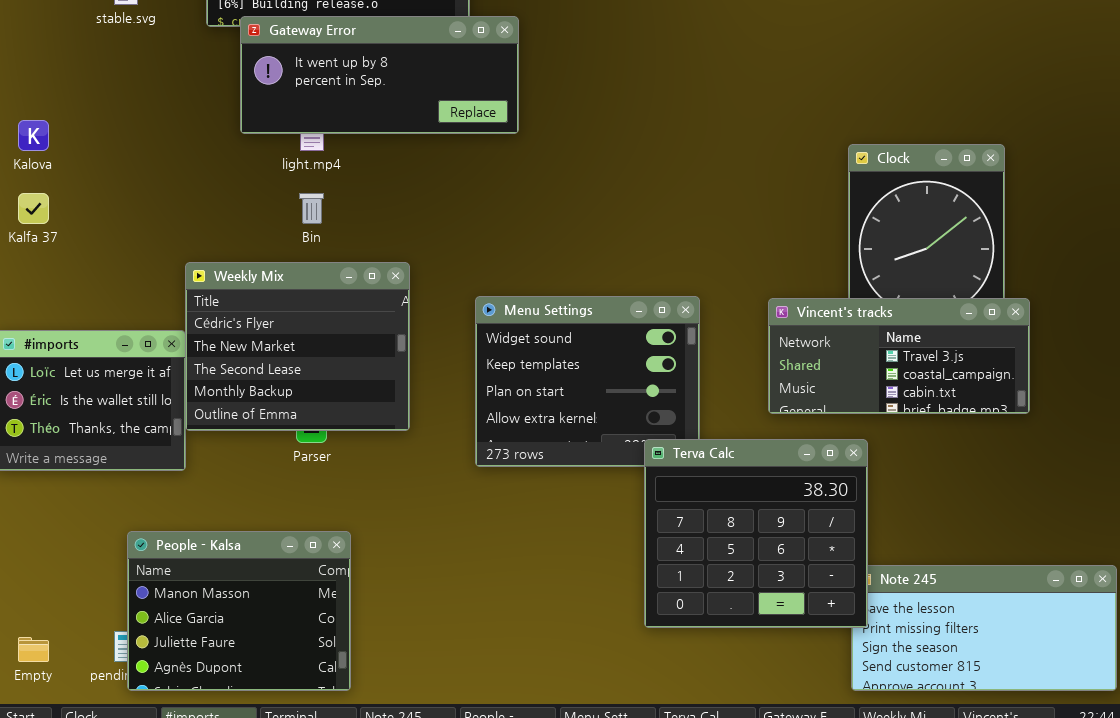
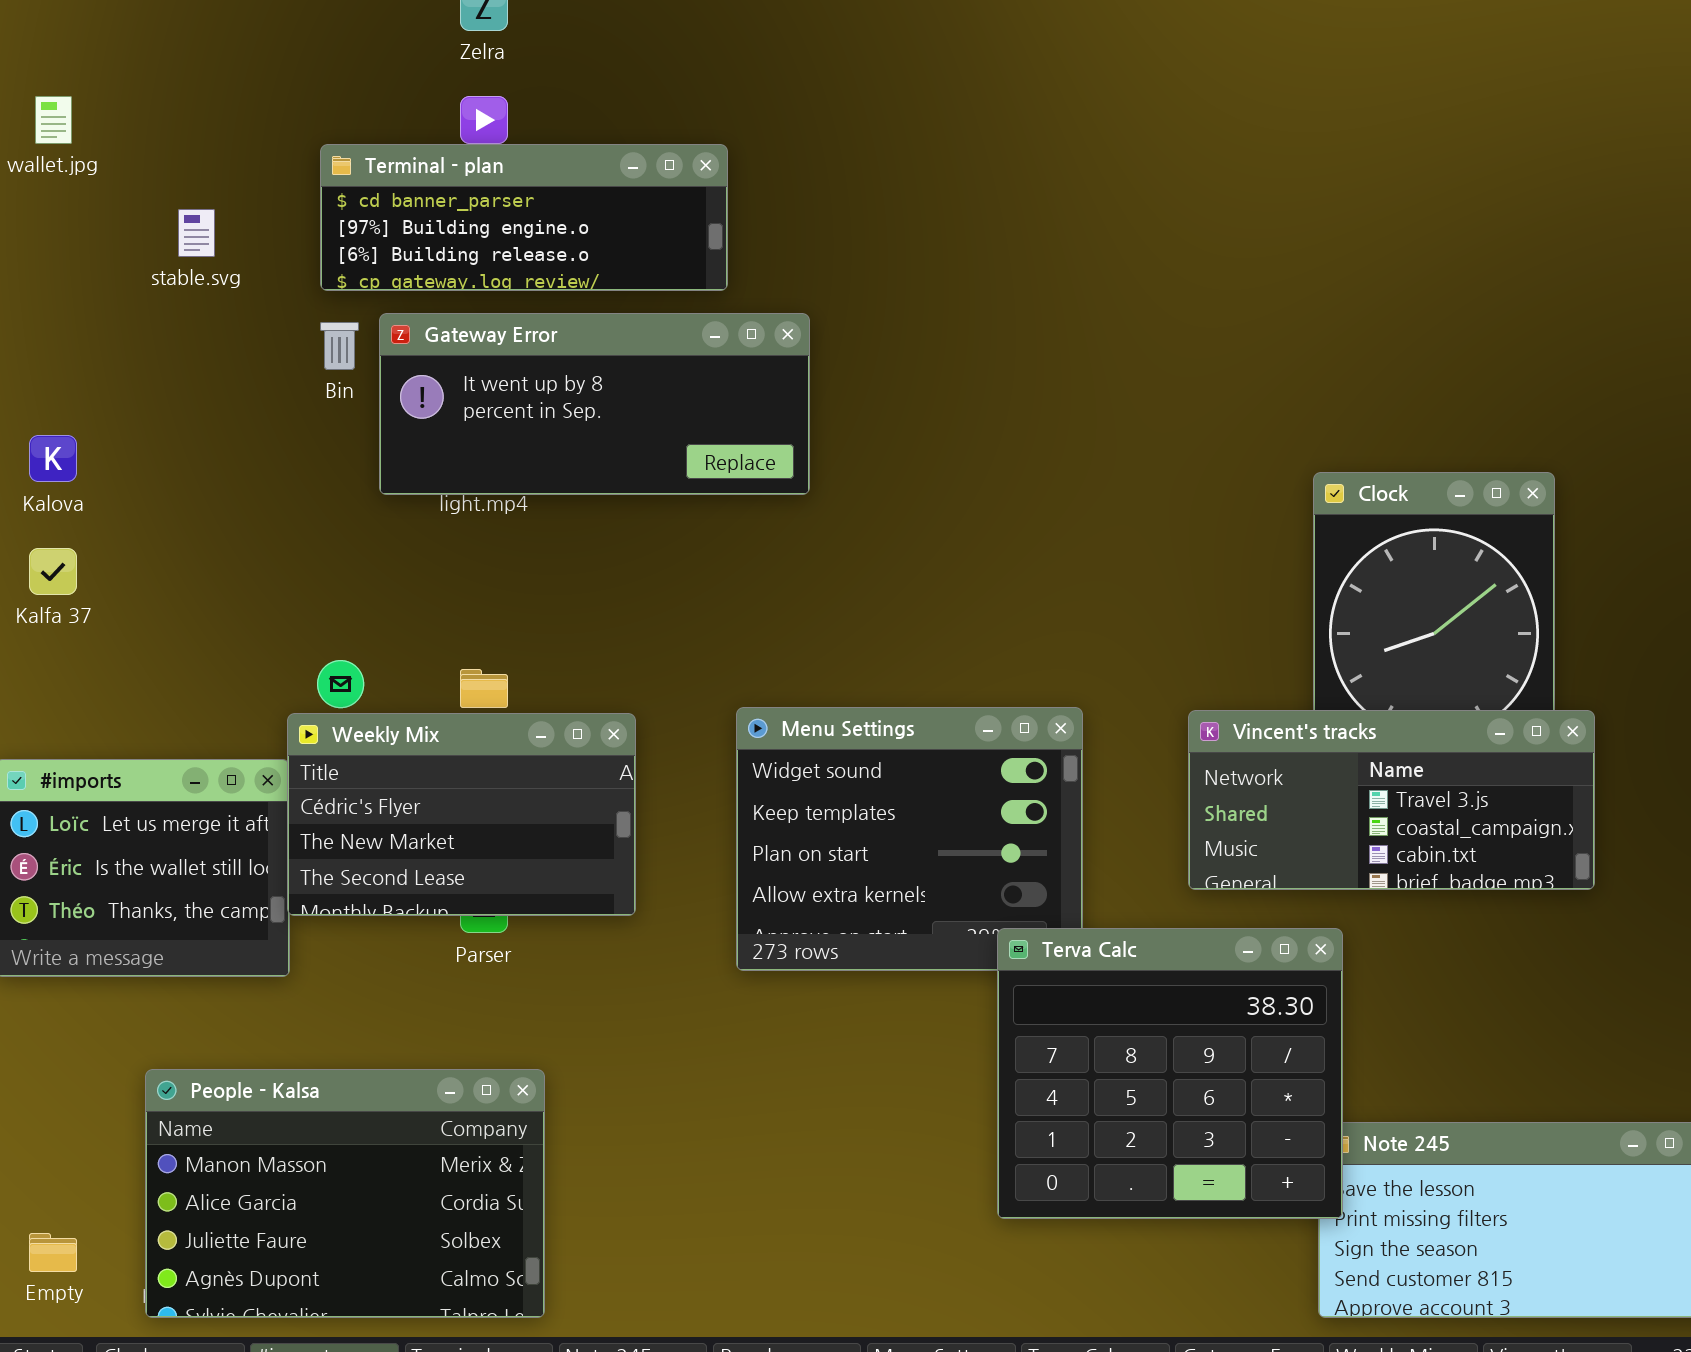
Gateway Error: [240,16,519,134] -> [379,313,810,495], moved
Bin: [299,193,324,224] -> [320,322,359,370], moved
Weekly Mix: [185,262,410,431] -> [287,713,636,916], resized
People - Kalsa: [127,531,351,691] -> [145,1069,545,1318], resized

